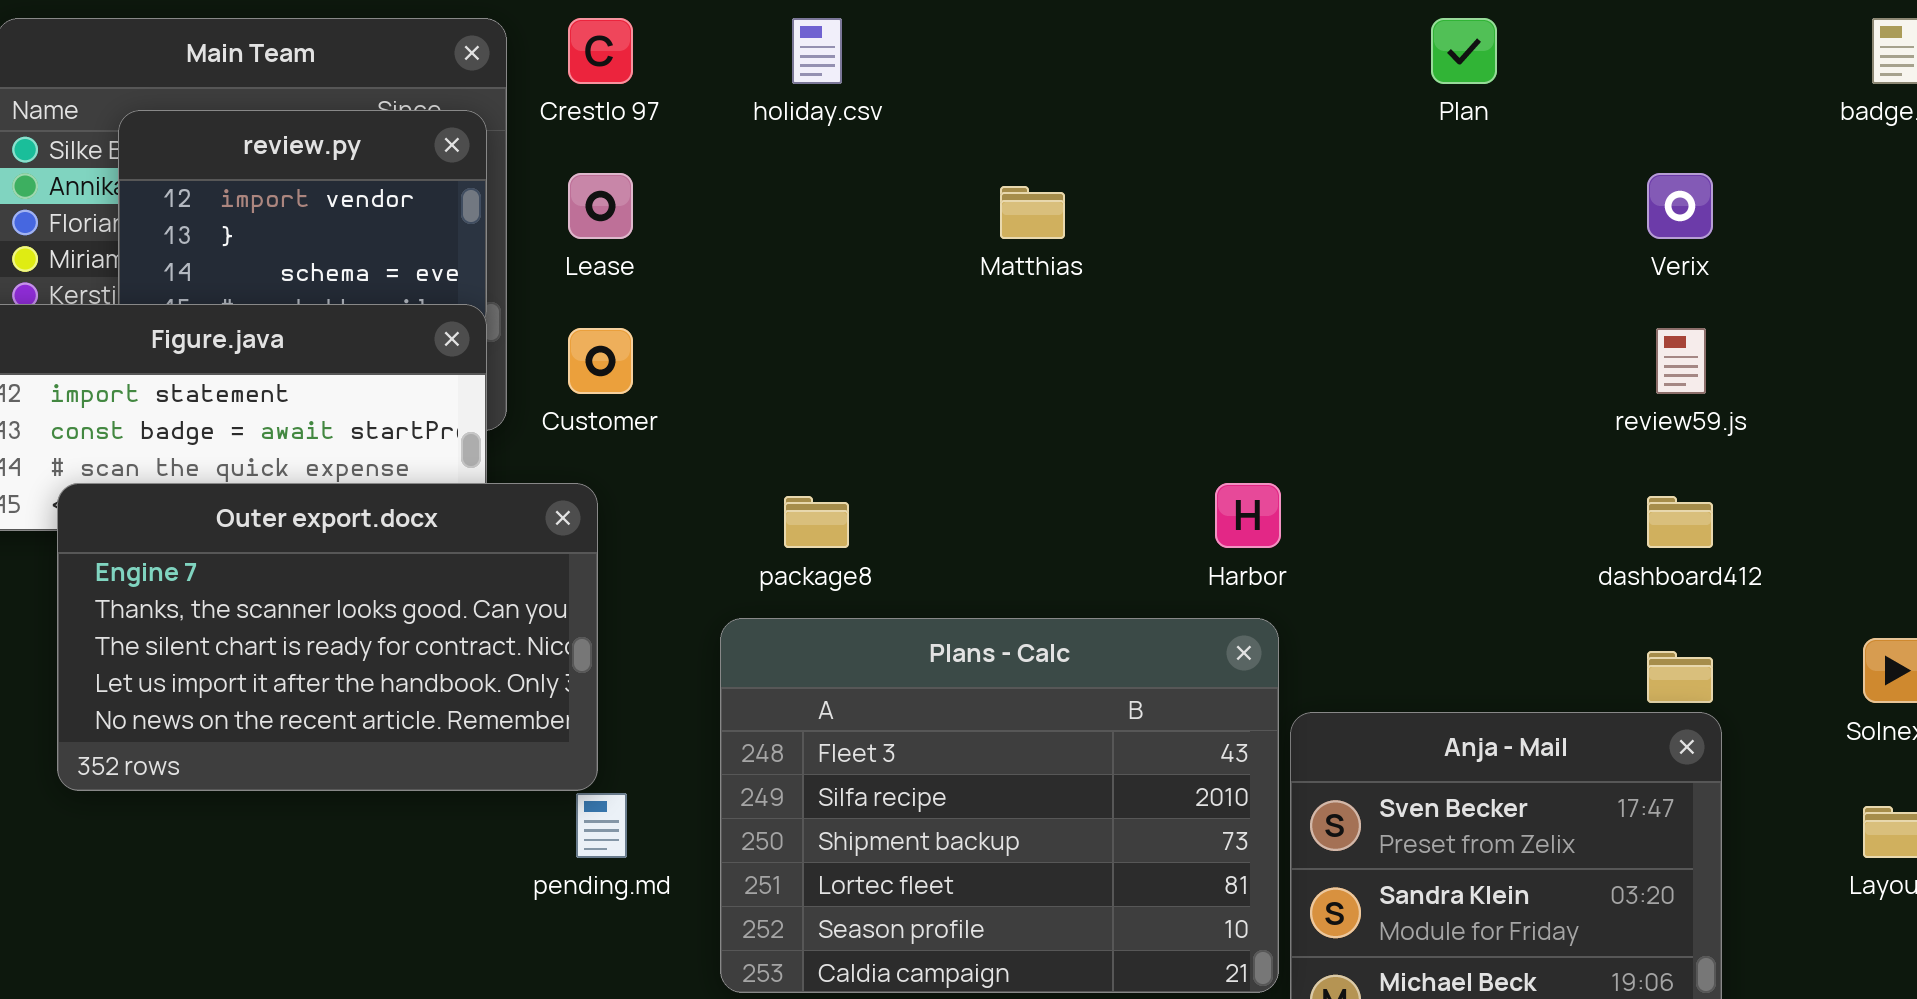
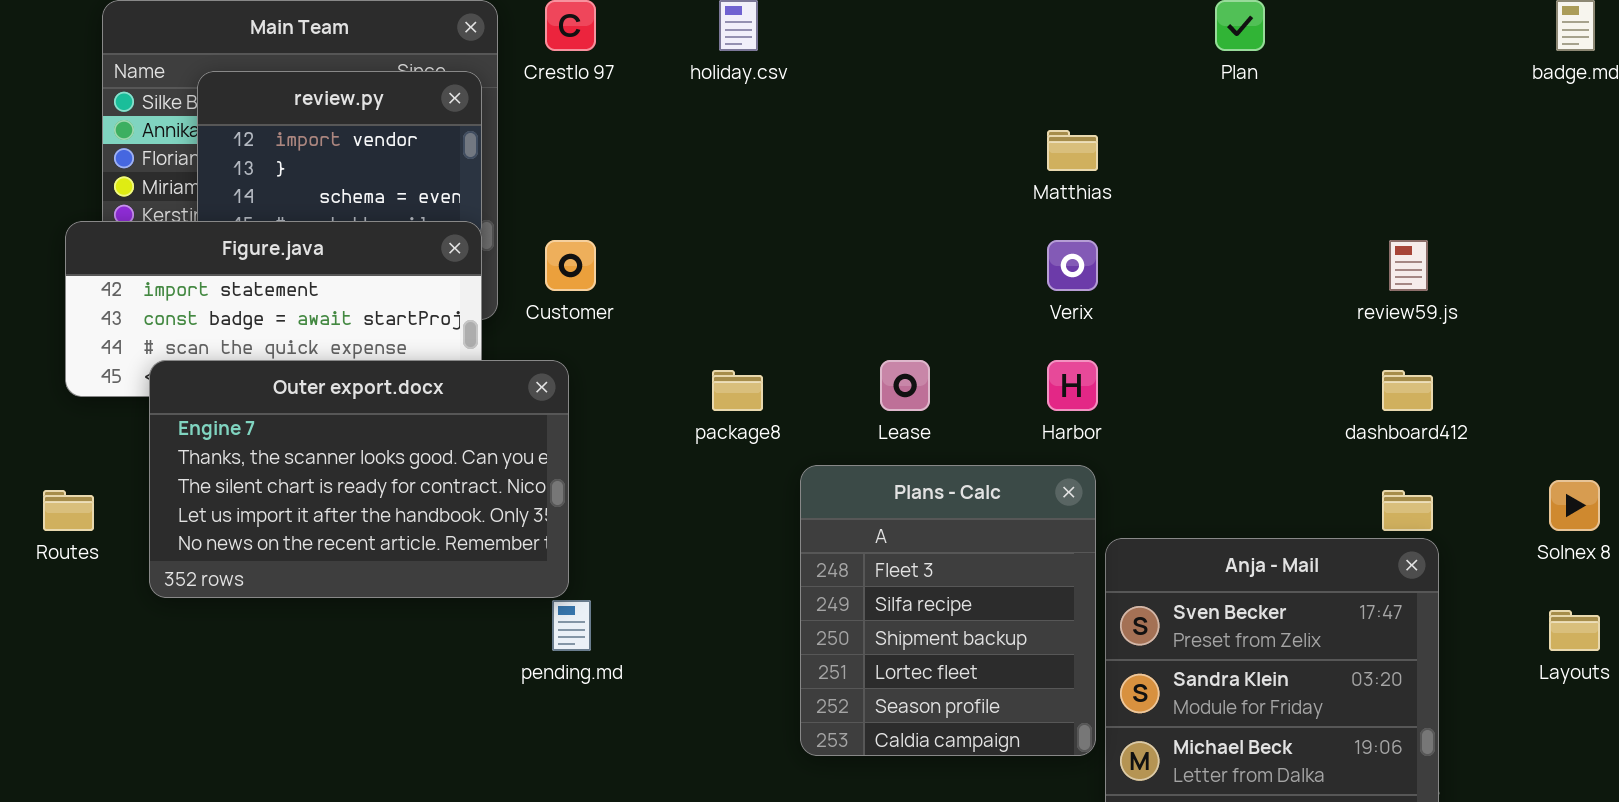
Lease: [568,173,633,239] -> [880,360,930,411], moved
Verix: [1647,173,1713,239] -> [1047,240,1098,291], moved
Matthias: [1000,186,1065,239] -> [1047,130,1098,171], moved
Plans - Calc: [720,618,1279,993] -> [800,465,1096,756], resized

